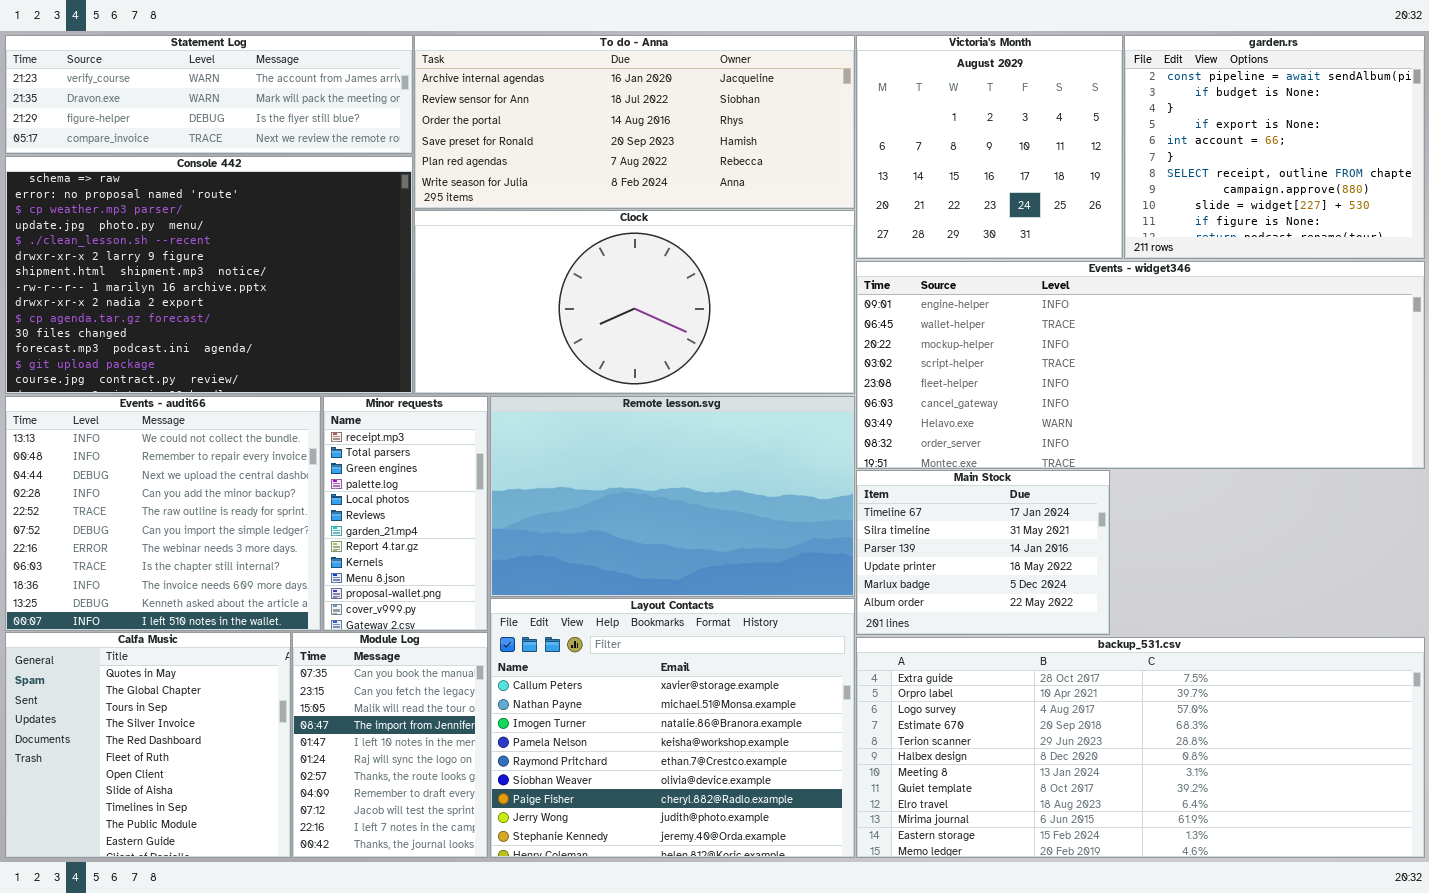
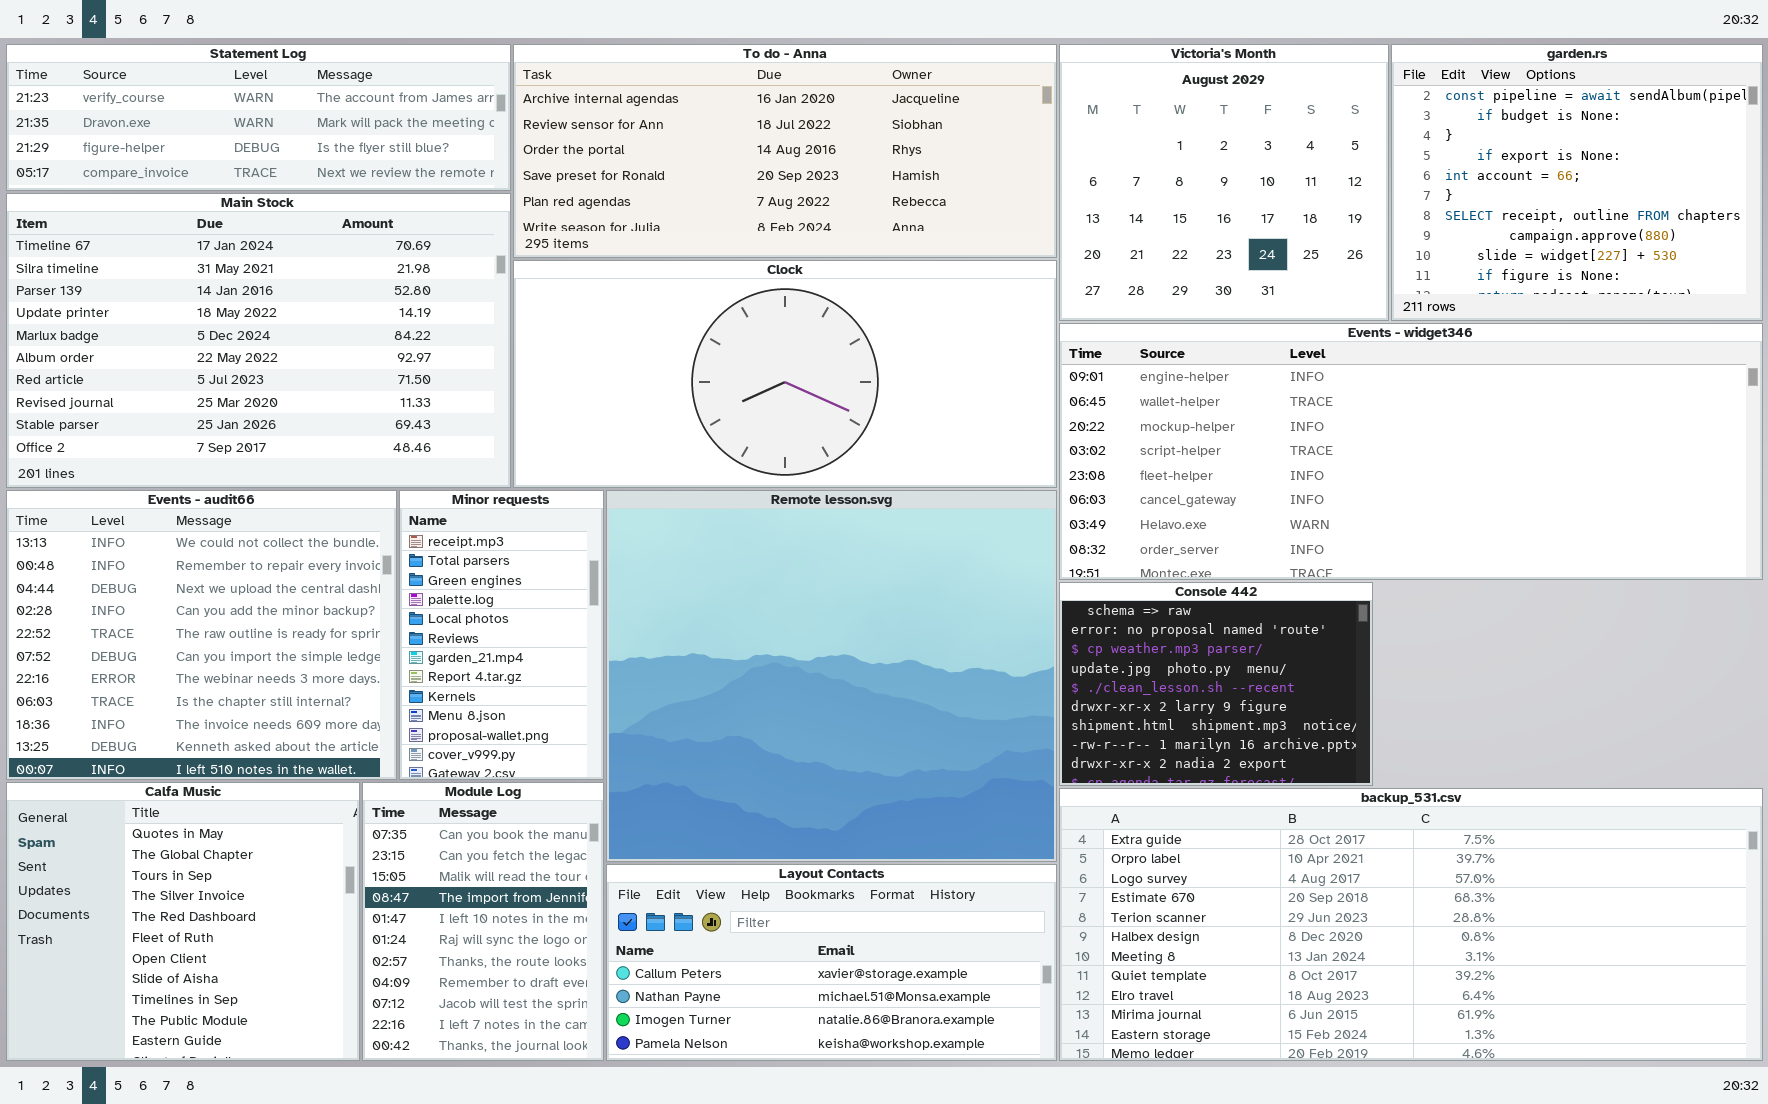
Console 442: [5,156,413,394] -> [1059,582,1373,786], moved, resized
Remote lesson.svg: [490,396,855,597] -> [606,490,1057,862], resized
Main Stock: [856,470,1110,635] -> [6,193,511,488], moved, resized
Layout Contacts: [490,598,855,858] -> [606,864,1057,1061], resized

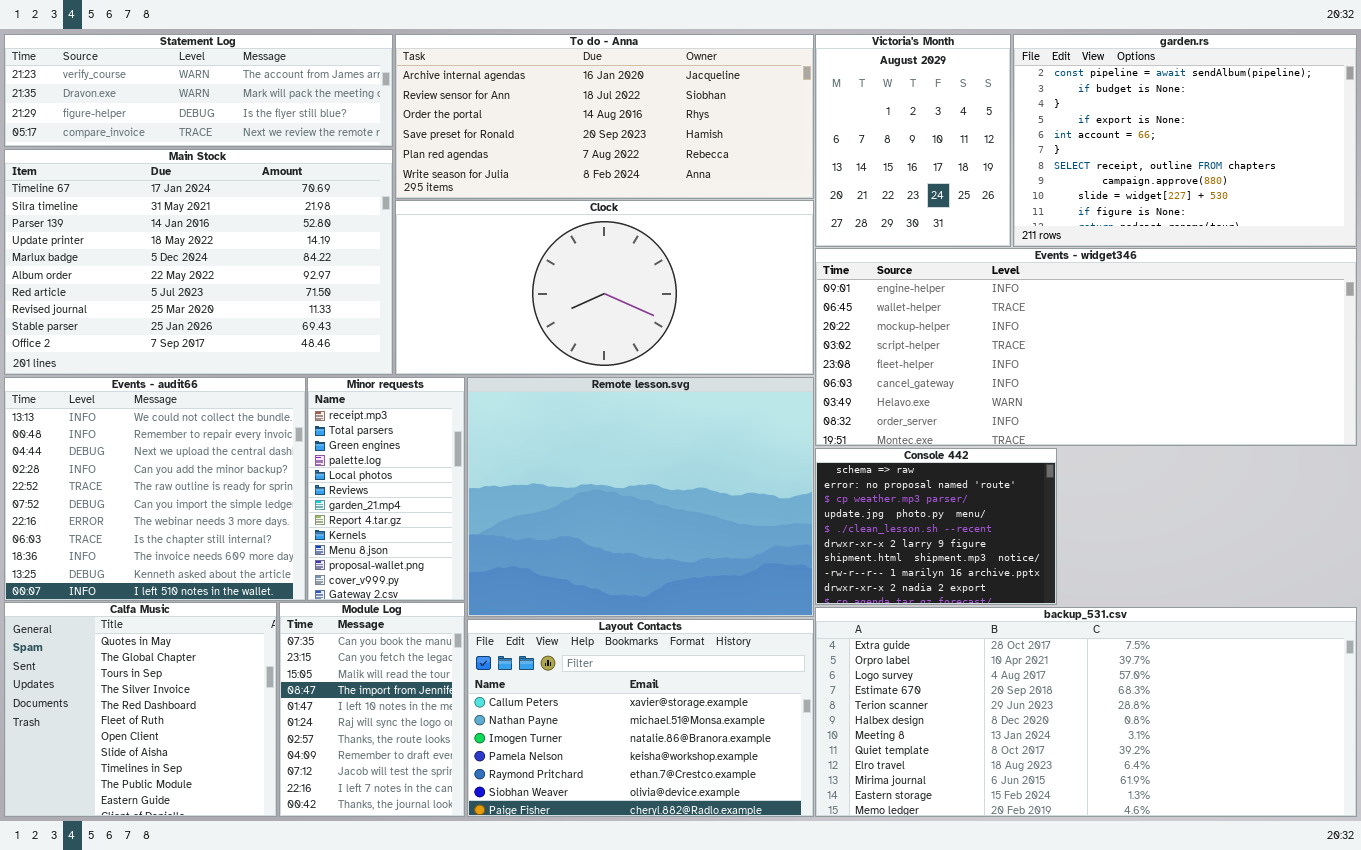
Victoria's Month: [1059,44,1389,321] -> [815,34,1011,247], resized
garden.rs: [1391,44,1763,321] -> [1013,34,1357,247], resized
Remote lesson.svg: [606,490,1057,862] -> [467,377,814,617], resized
Layout Contacts: [606,864,1057,1061] -> [467,619,814,817], resized

